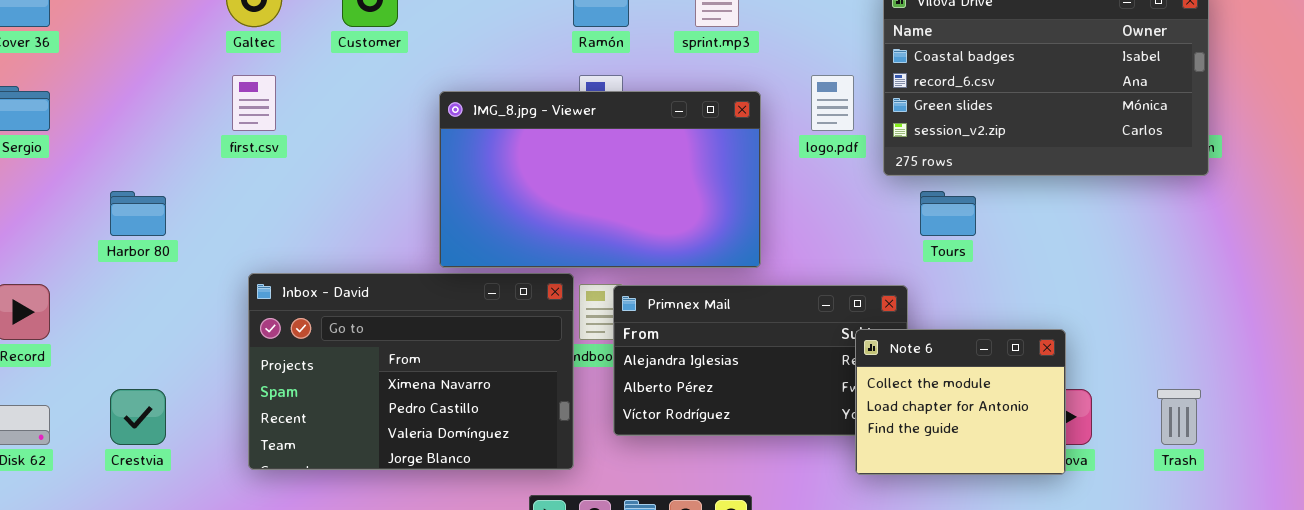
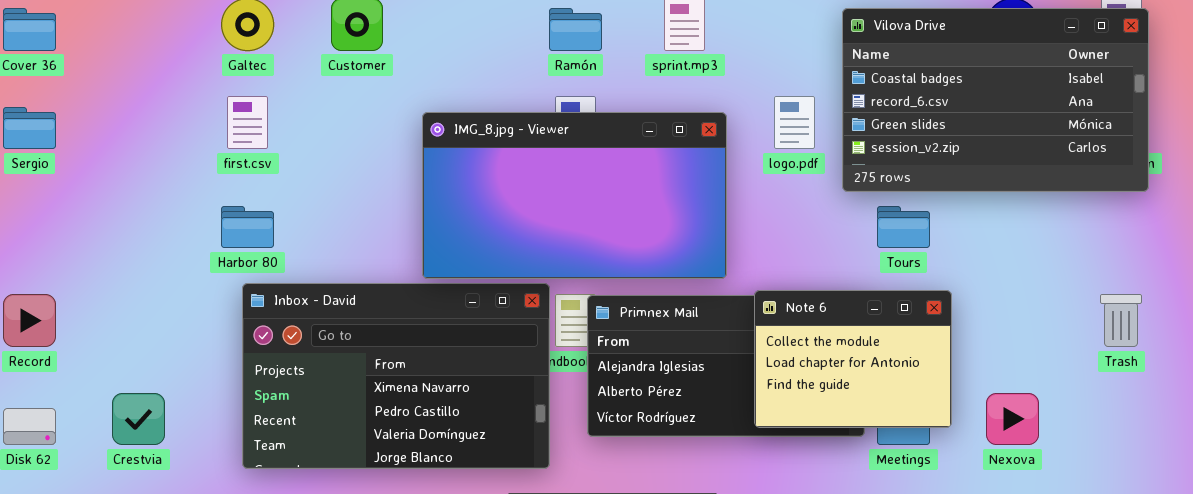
Harbor 80: [110,191,166,236] -> [221,206,274,248], moved
Note 6: [855,329,1066,475] -> [754,290,952,428], moved
Trash: [1157,389,1201,445] -> [1100,294,1142,347], moved

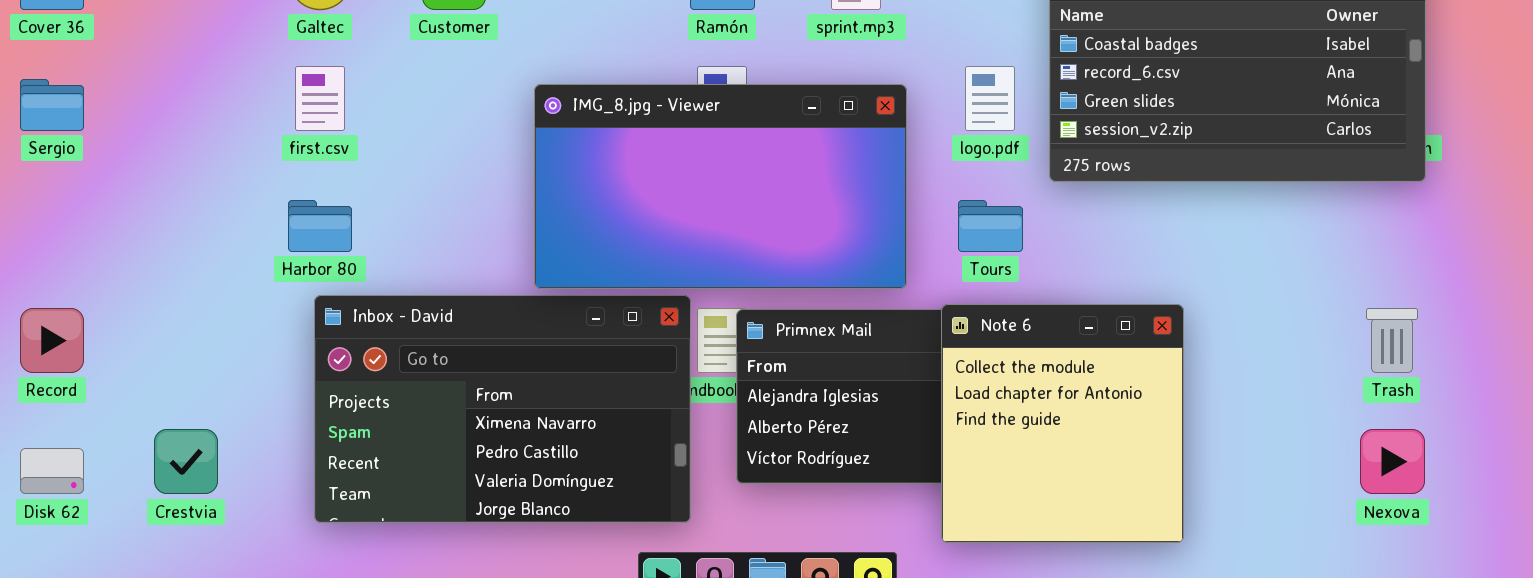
Tours: [877,206,930,248] -> [958,200,1023,252], moved
Note 6: [754,290,952,428] -> [941,304,1184,543], resized
Nexova: [986,393,1039,445] -> [1360,429,1425,494], moved

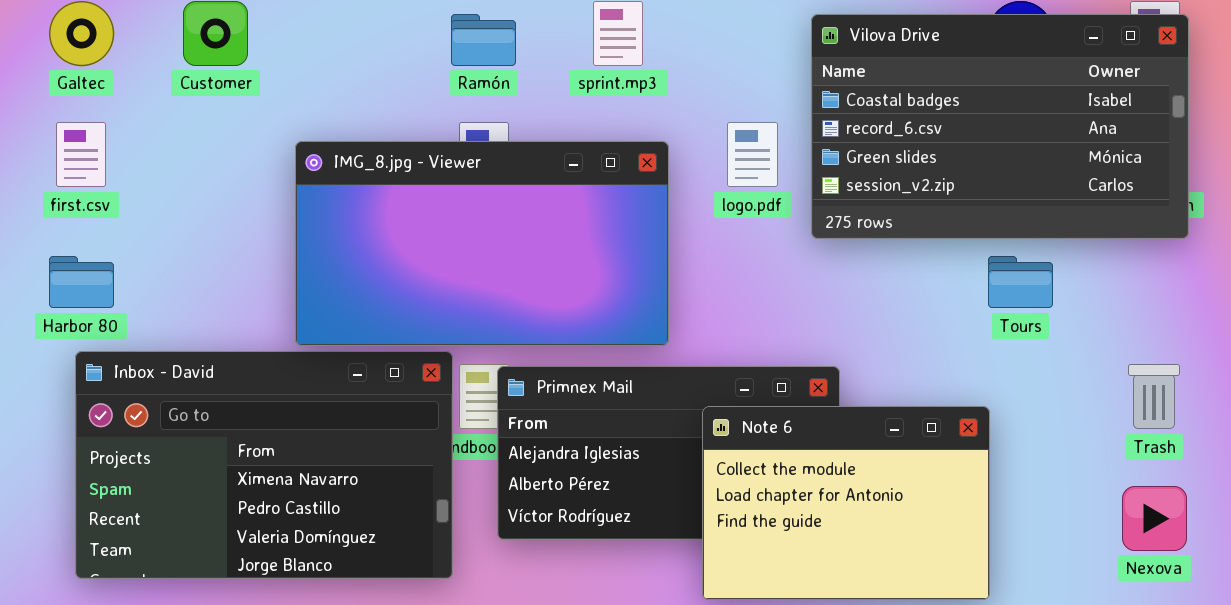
Tours: [958,200,1023,252] -> [988,256,1053,308], moved
Note 6: [941,304,1184,543] -> [702,406,990,600], resized

